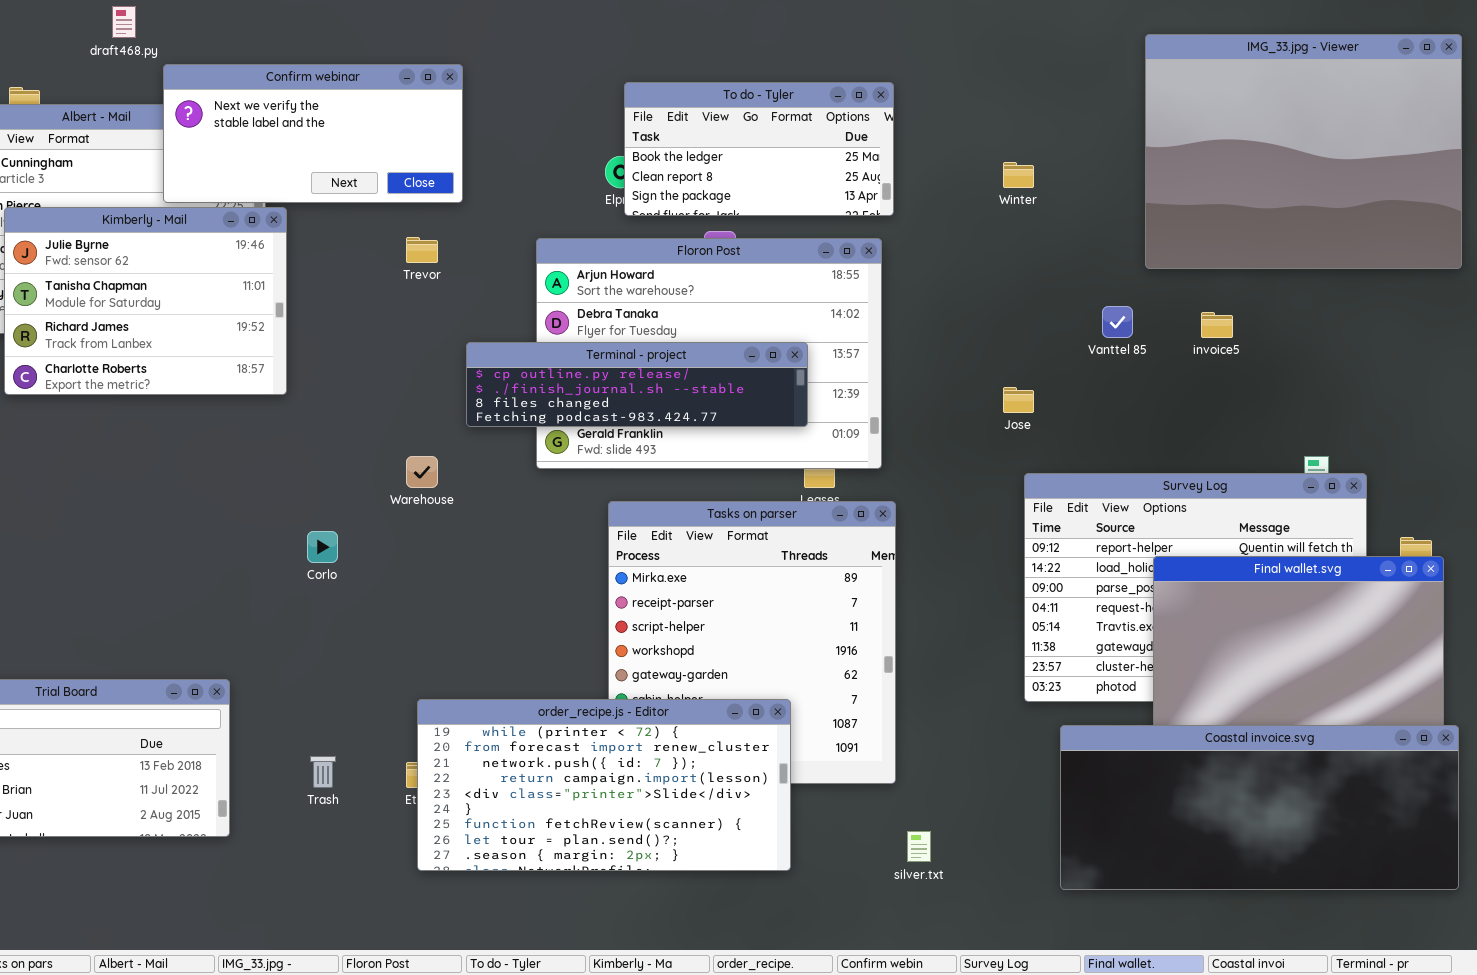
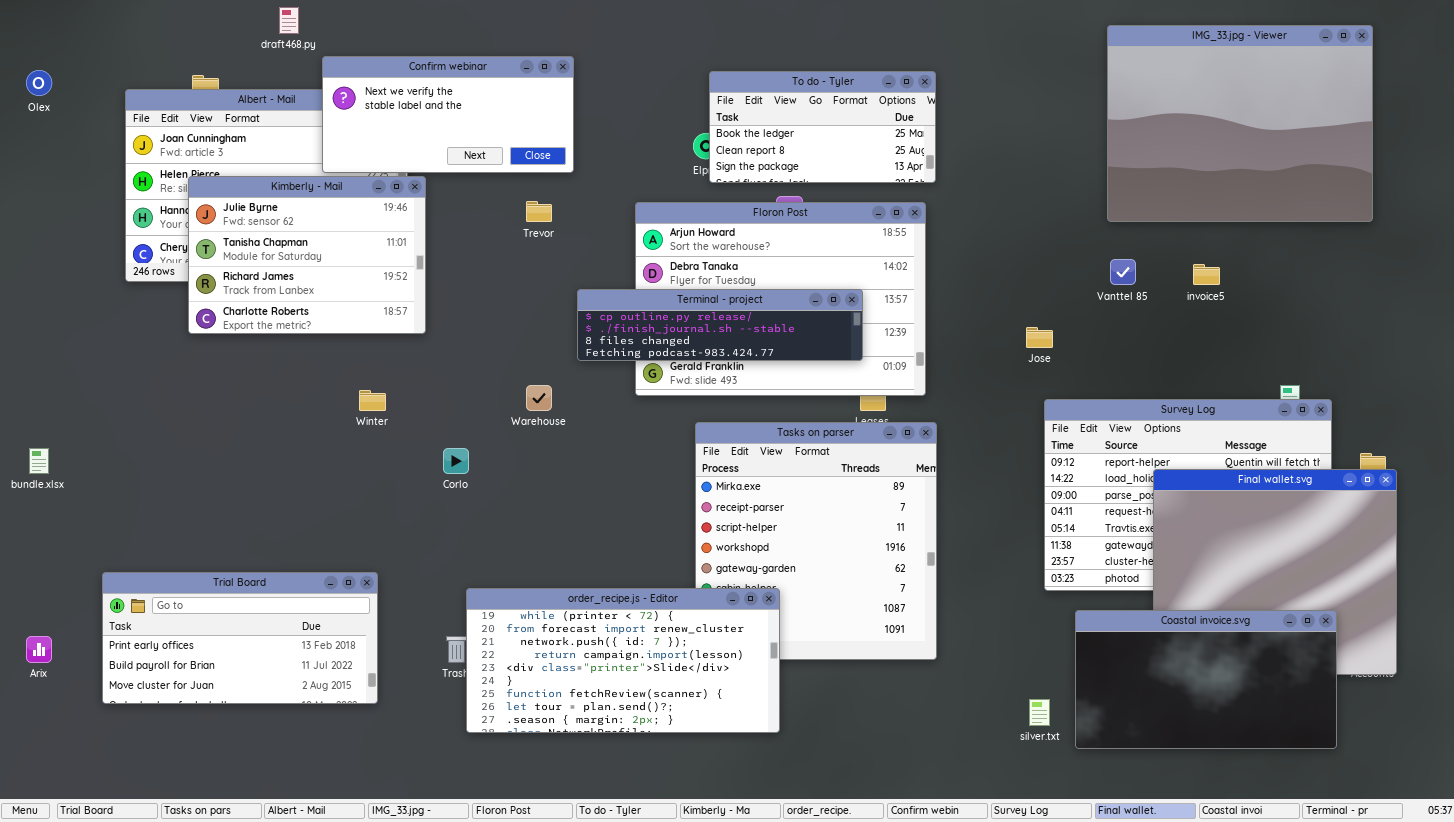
IMG_33.jpg - Viewer: [1145,34,1462,269] -> [1107,25,1373,222], moved
Winter: [1003,162,1034,188] -> [359,390,386,411], moved
order_recipe.js - Editor: [417,699,791,871] -> [466,588,780,733], moved
Coastal invoice.svg: [1060,725,1459,890] -> [1075,610,1337,749], resized
silver.txt: [907,831,931,862] -> [1029,699,1050,726], moved

